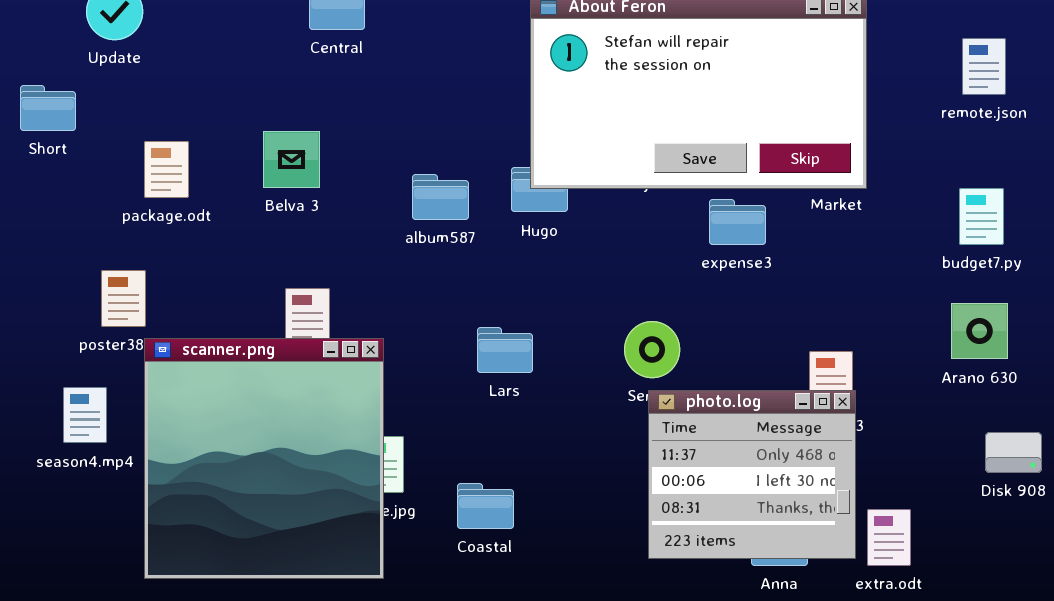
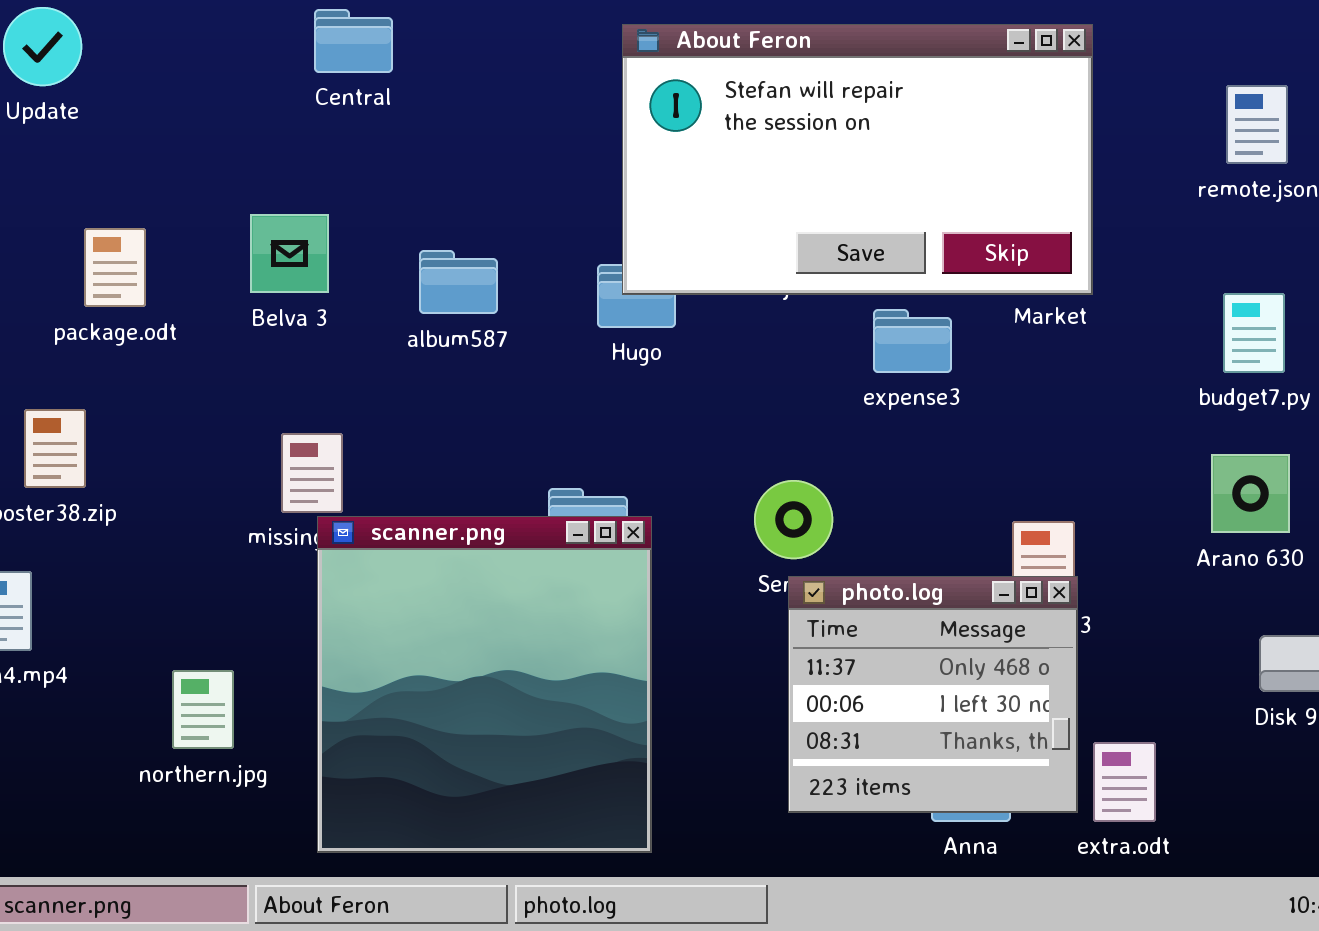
album587: [412,174,469,220] -> [419,250,498,314], moved
scanner.png: [144,338,384,579] -> [317,516,652,853], moved

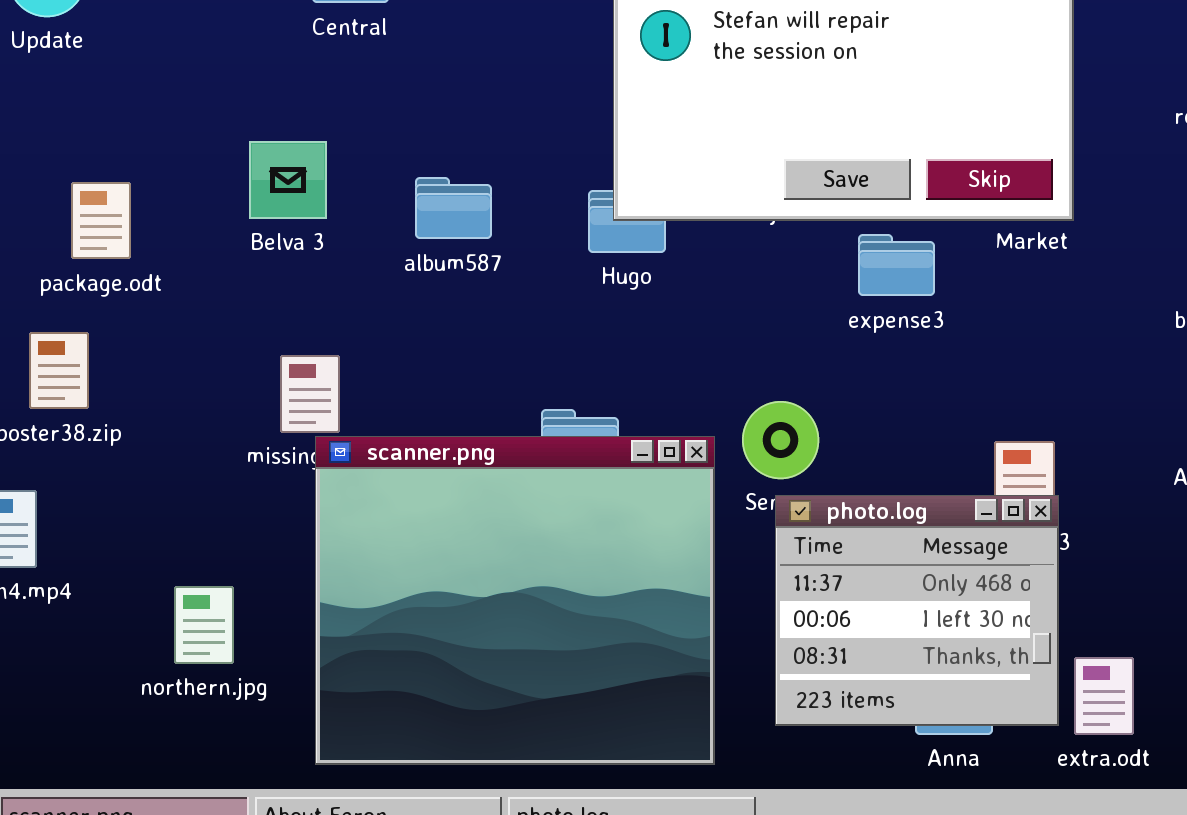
package.odt: [84,228,146,307] -> [71,182,131,259], moved
scanner.png: [317,516,652,853] -> [315,436,715,765], resized

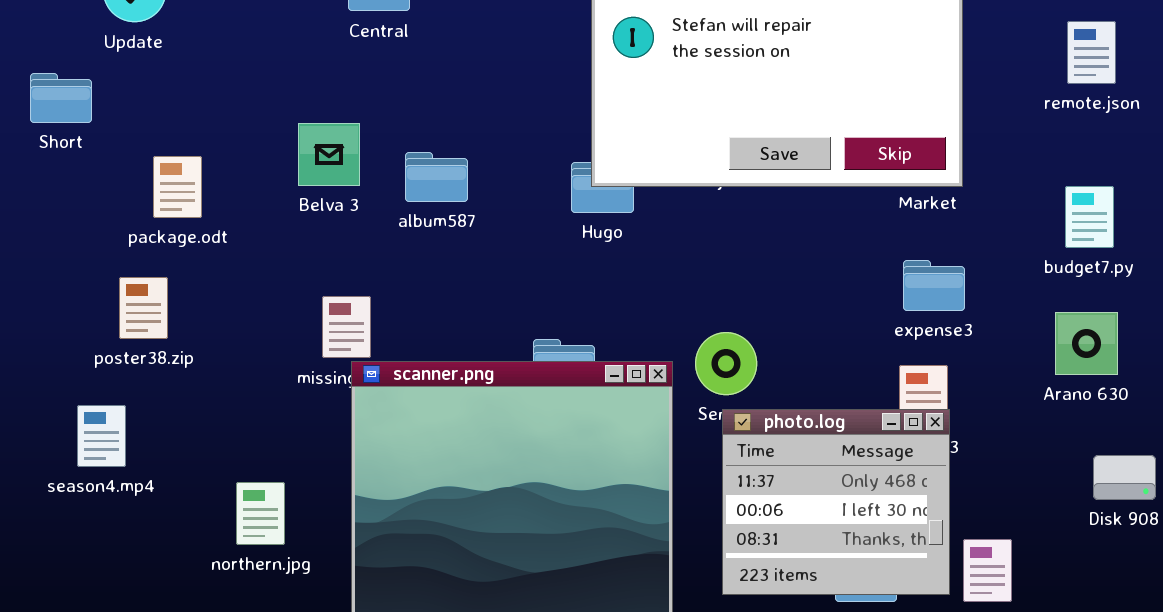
album587: [415,177,492,239] -> [405,152,468,202], moved
expense3: [858,234,935,296] -> [903,260,965,311], moved

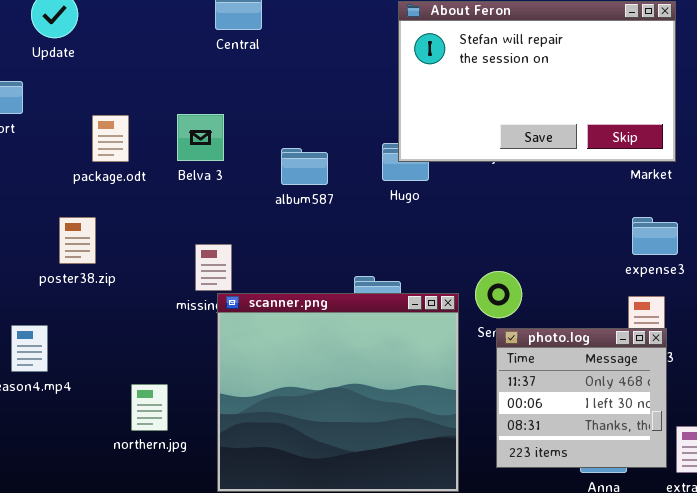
album587: [405,152,468,202] -> [281,148,328,185], moved
package.odt: [153,156,202,218] -> [92,115,129,162], moved
poster38.zip: [119,277,168,339] -> [59,217,96,264], moved

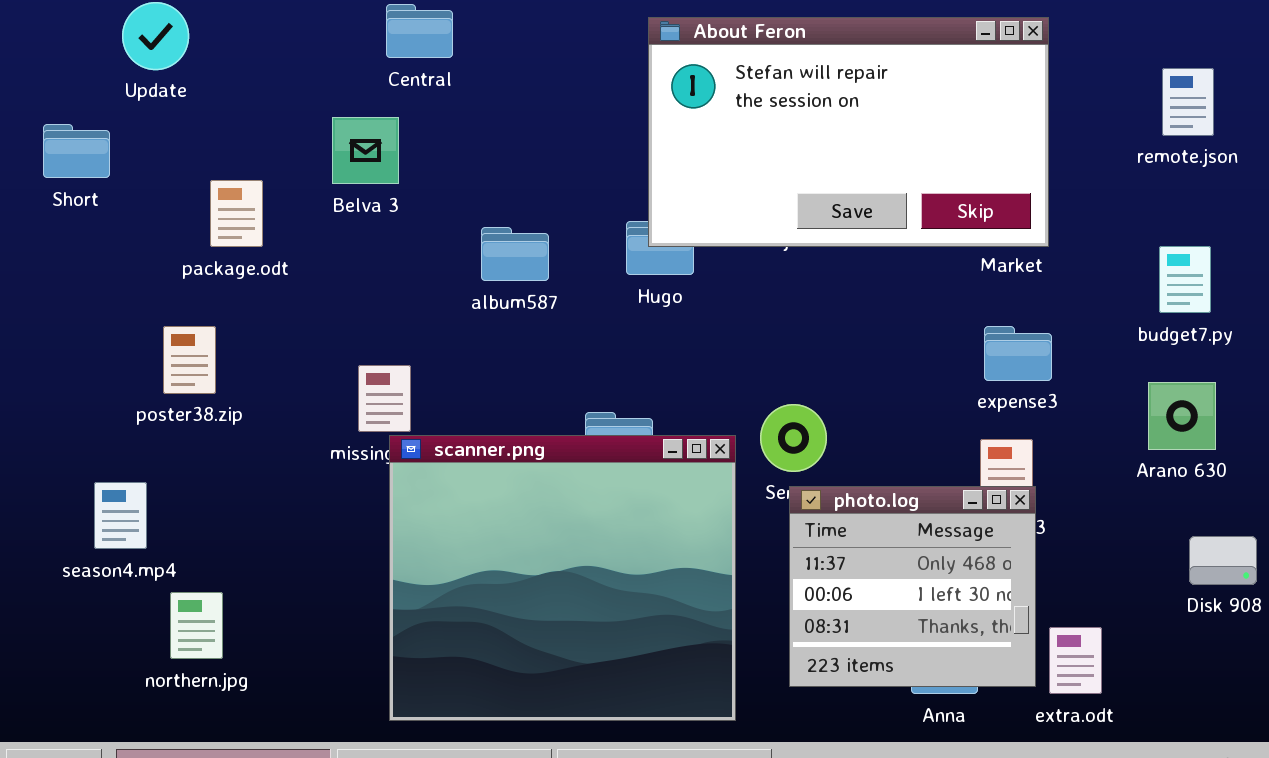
Belva 3: [177,114,224,161] -> [332,117,399,184], moved
northern.jpg: [131,384,168,431] -> [170,592,223,659], moved

